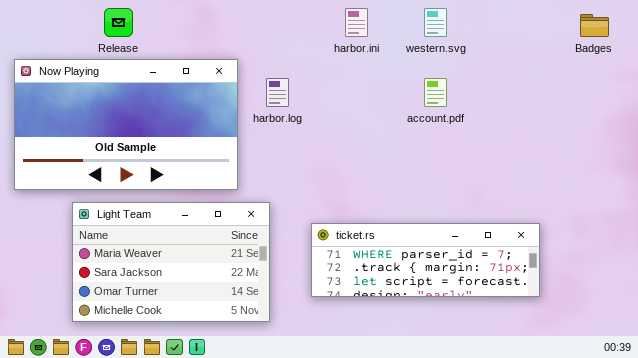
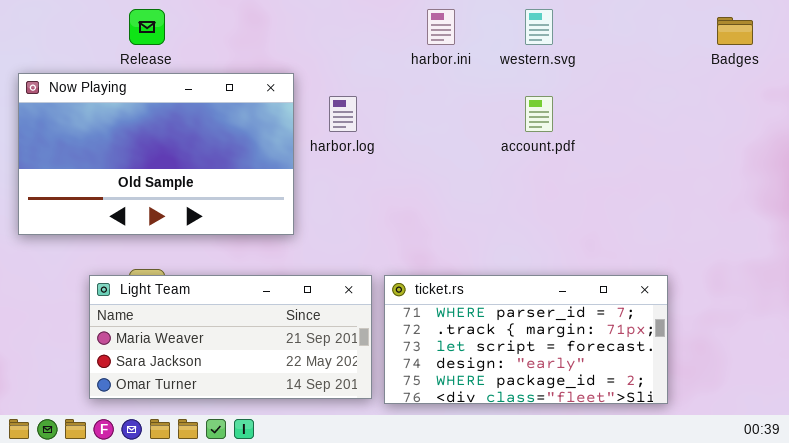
Light Team: [72,202,270,322] -> [89,275,372,399], resized
ticket.rs: [311,223,540,297] -> [384,275,668,404], resized

